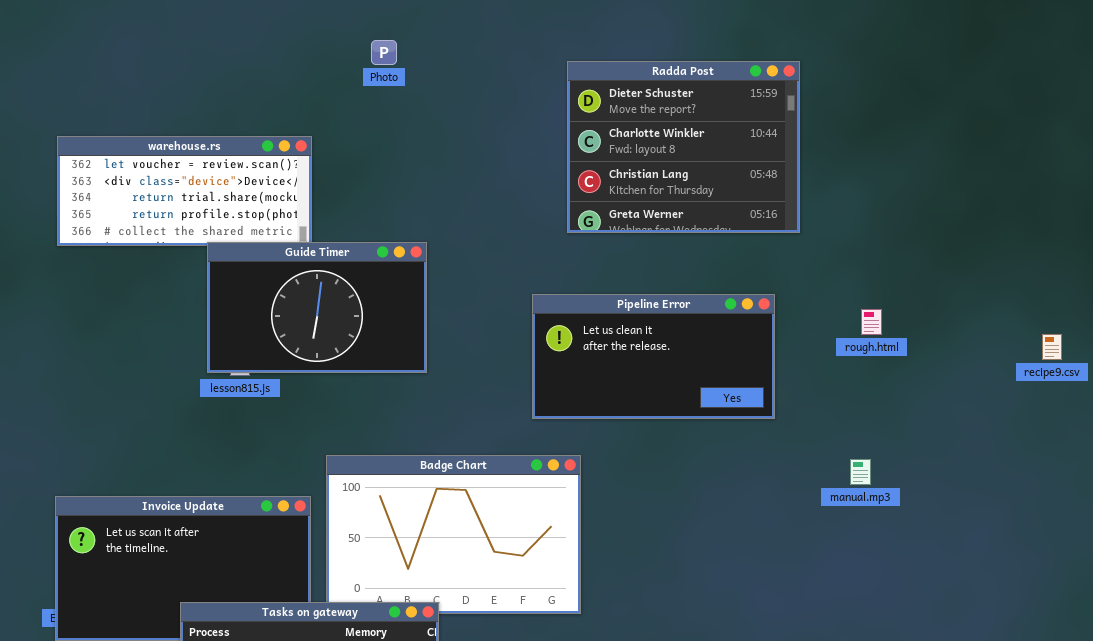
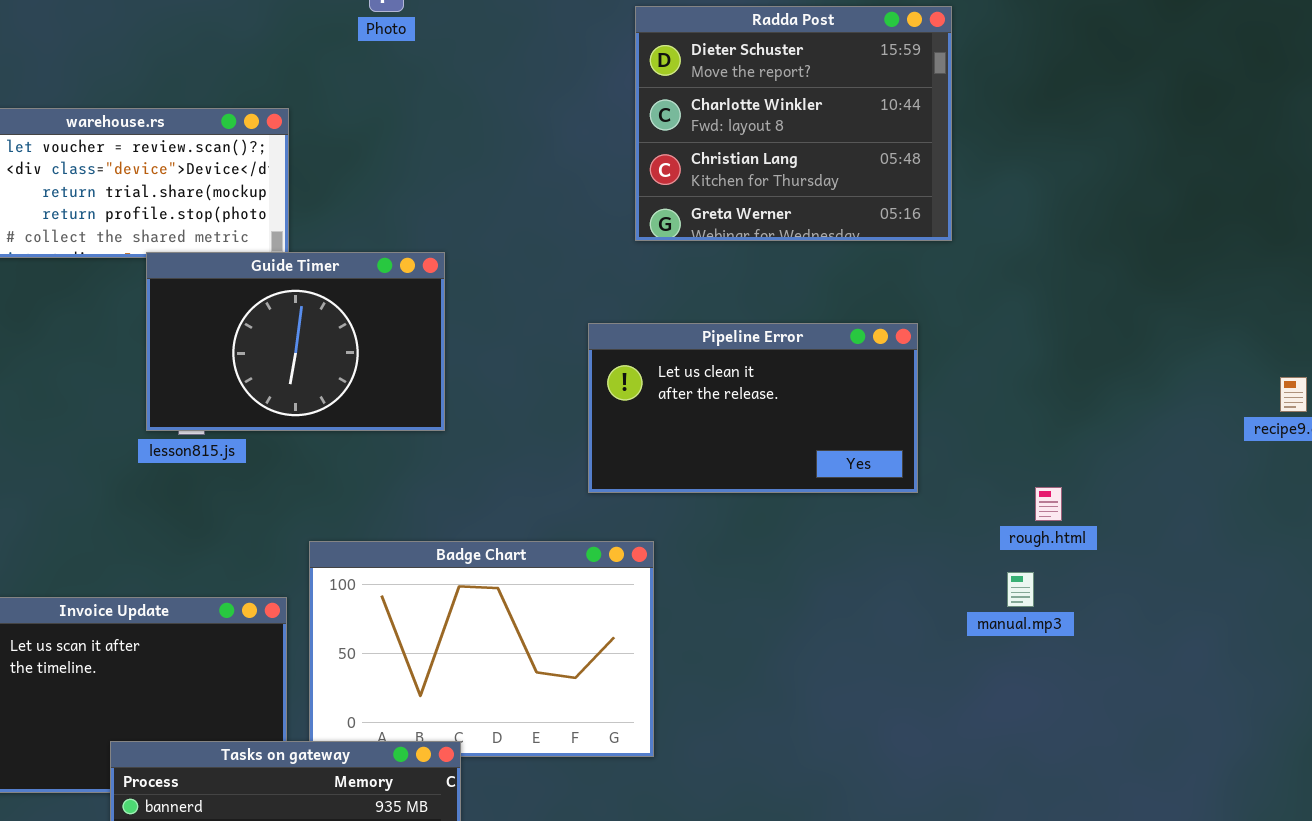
rough.html: [861,309,882,335] -> [1035,487,1062,521], moved
manual.mp3: [850,459,871,485] -> [1007,572,1034,607], moved

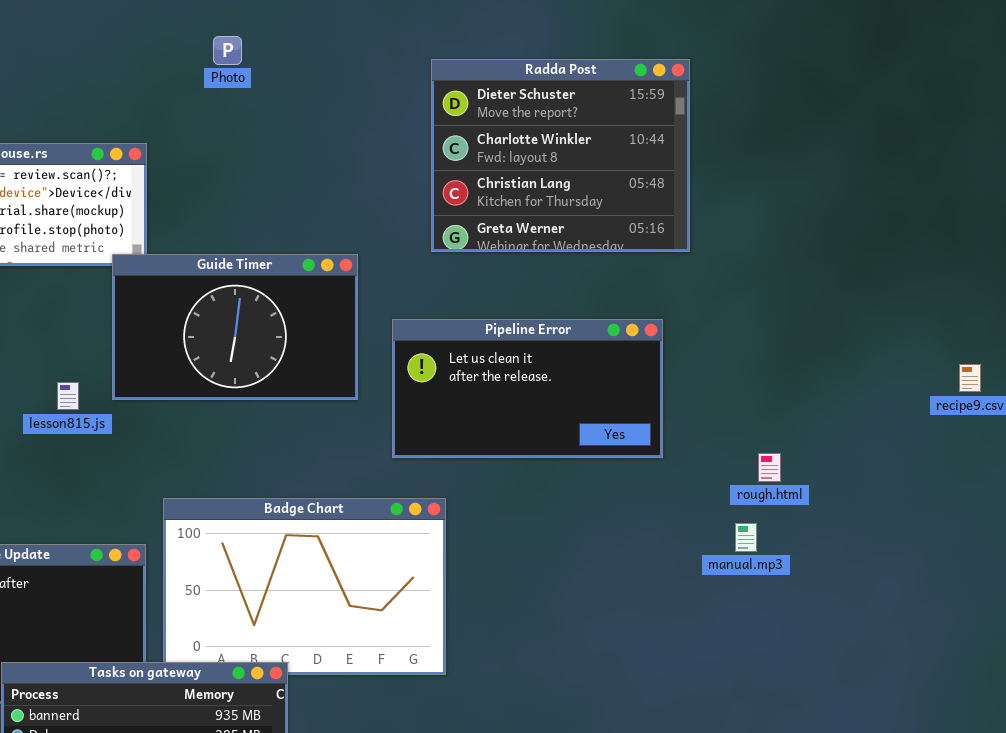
Guide Timer: [146,252,445,431] -> [112,254,358,400], moved

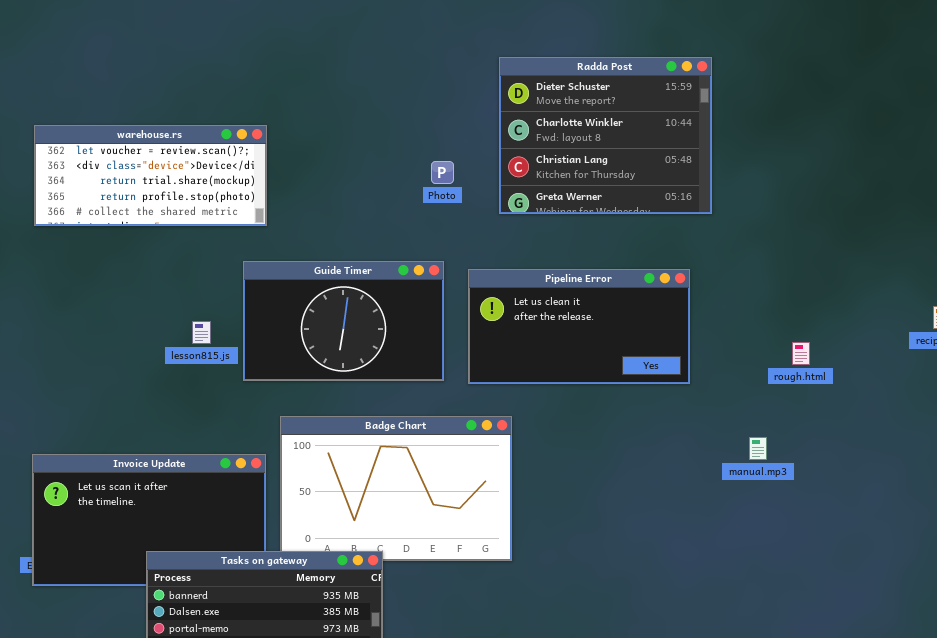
Photo: [213,36,242,65] -> [431,161,454,184], moved
Guide Timer: [112,254,358,400] -> [243,261,444,381], moved
rough.html: [758,453,781,482] -> [792,342,810,365], moved

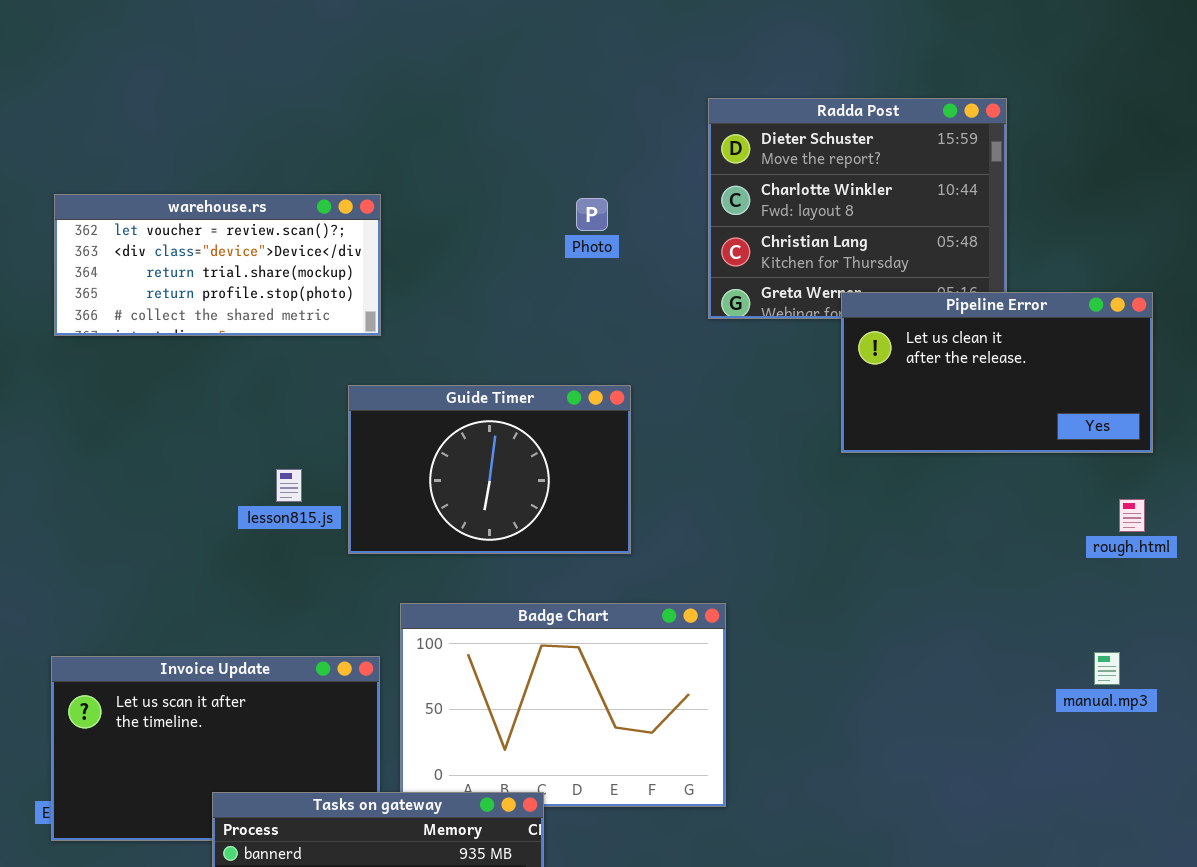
Photo: [431,161,454,184] -> [576,198,608,231], moved
Pipeline Error: [468,269,690,384] -> [841,292,1153,453], moved
manual.mp3: [749,437,767,460] -> [1094,652,1120,685], moved

